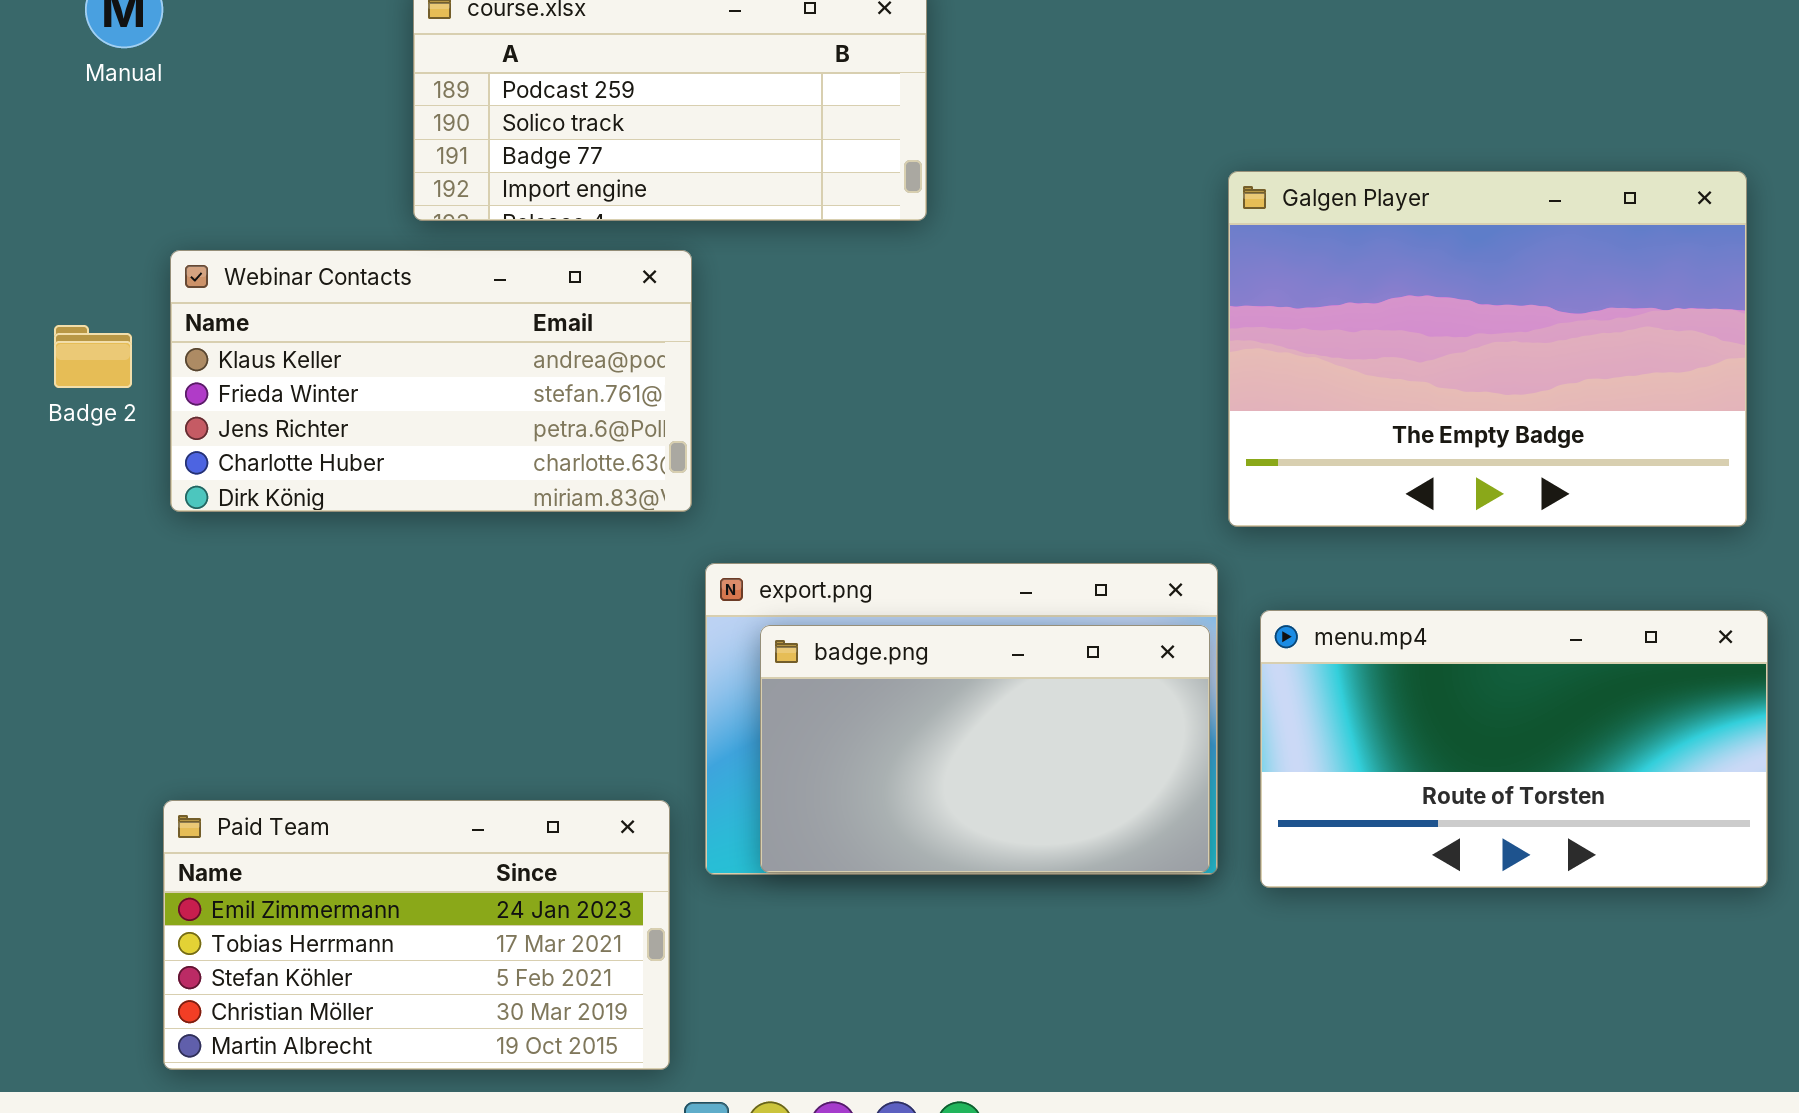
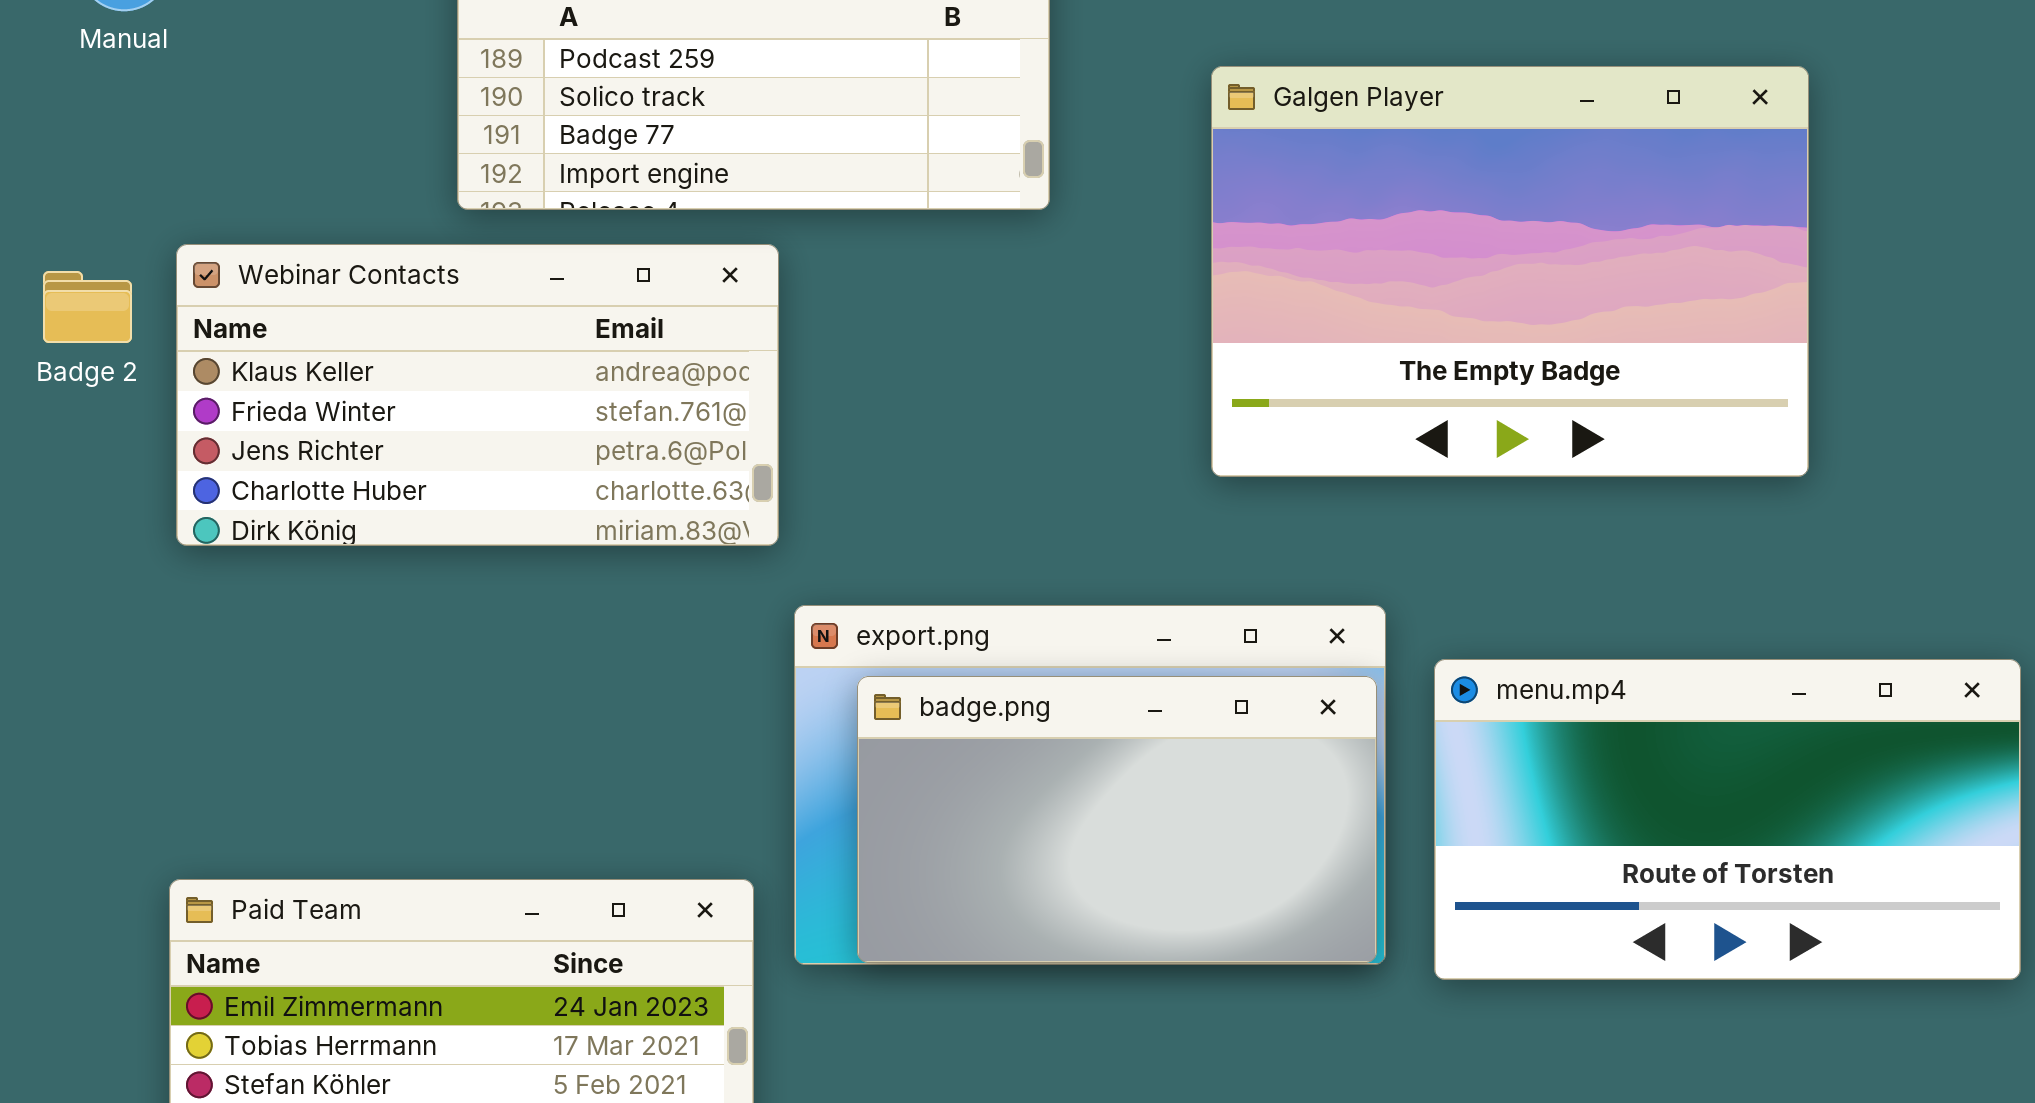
Galgen Player: [1228,171,1747,527] -> [1211,66,1809,477], moved
Badge 2: [54,325,132,388] -> [43,271,132,343], moved

